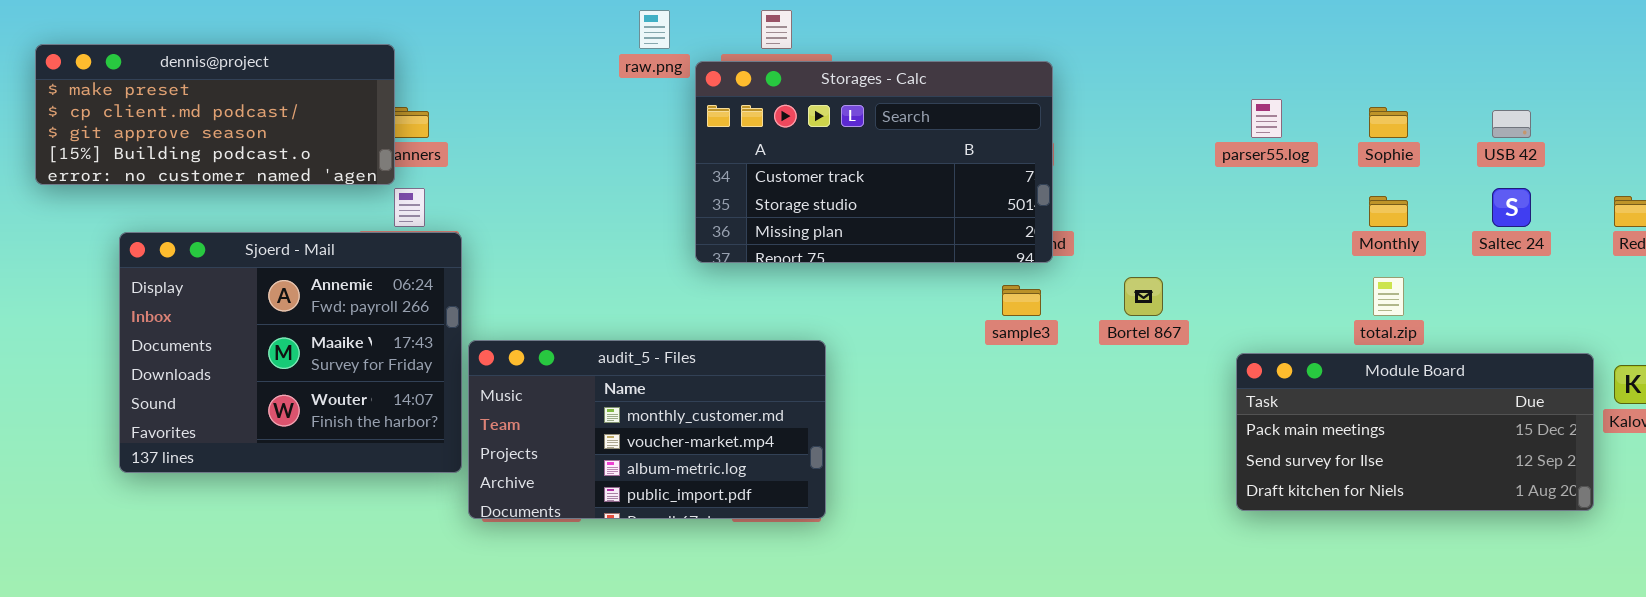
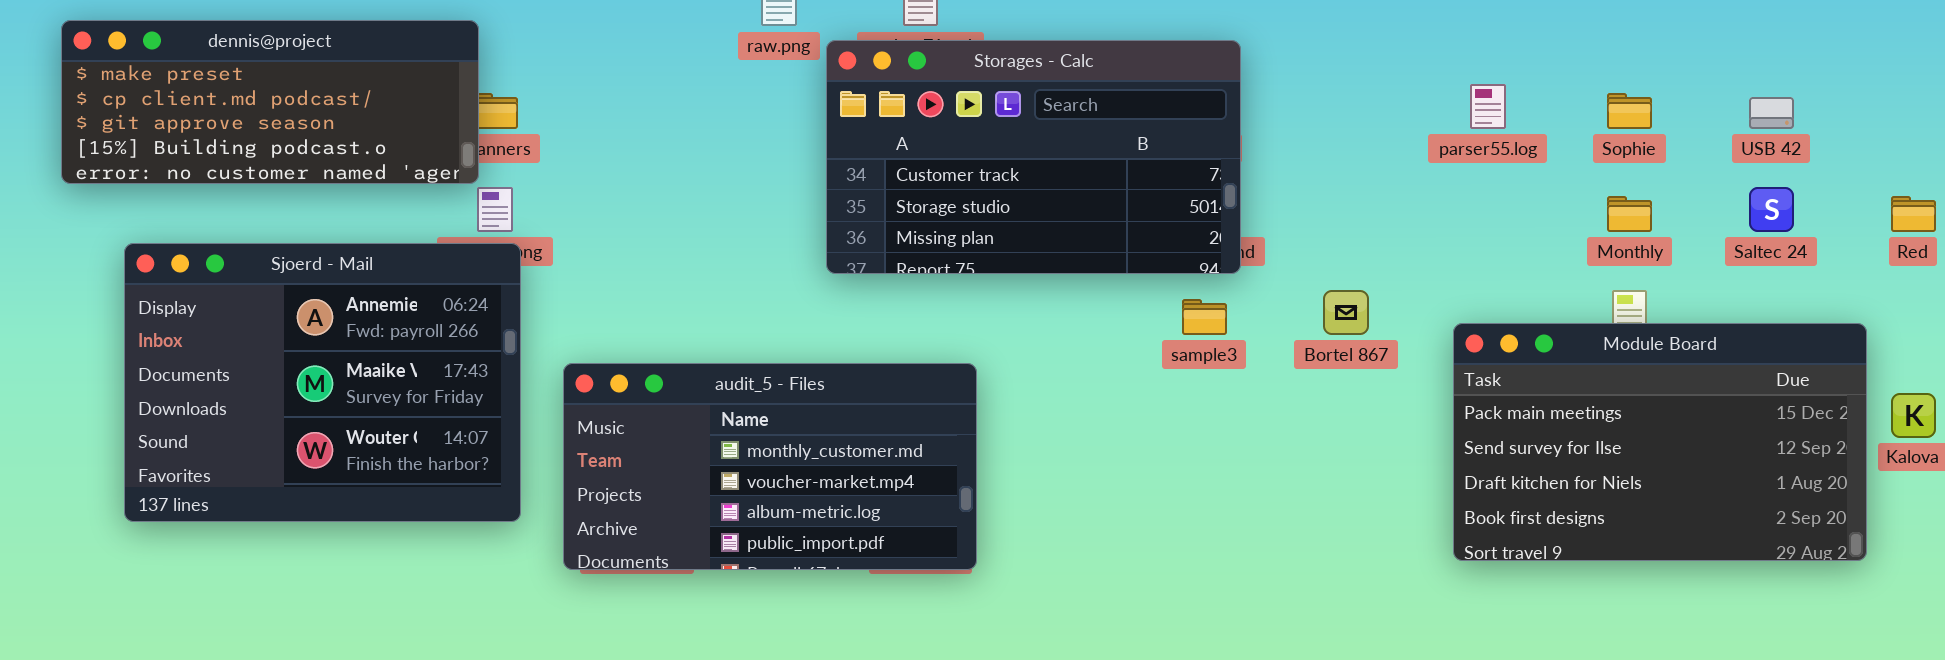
Sjoerd - Mail: [119,232,462,473] -> [124,243,521,522], moved
Module Board: [1236,353,1594,511] -> [1453,323,1867,561], resized

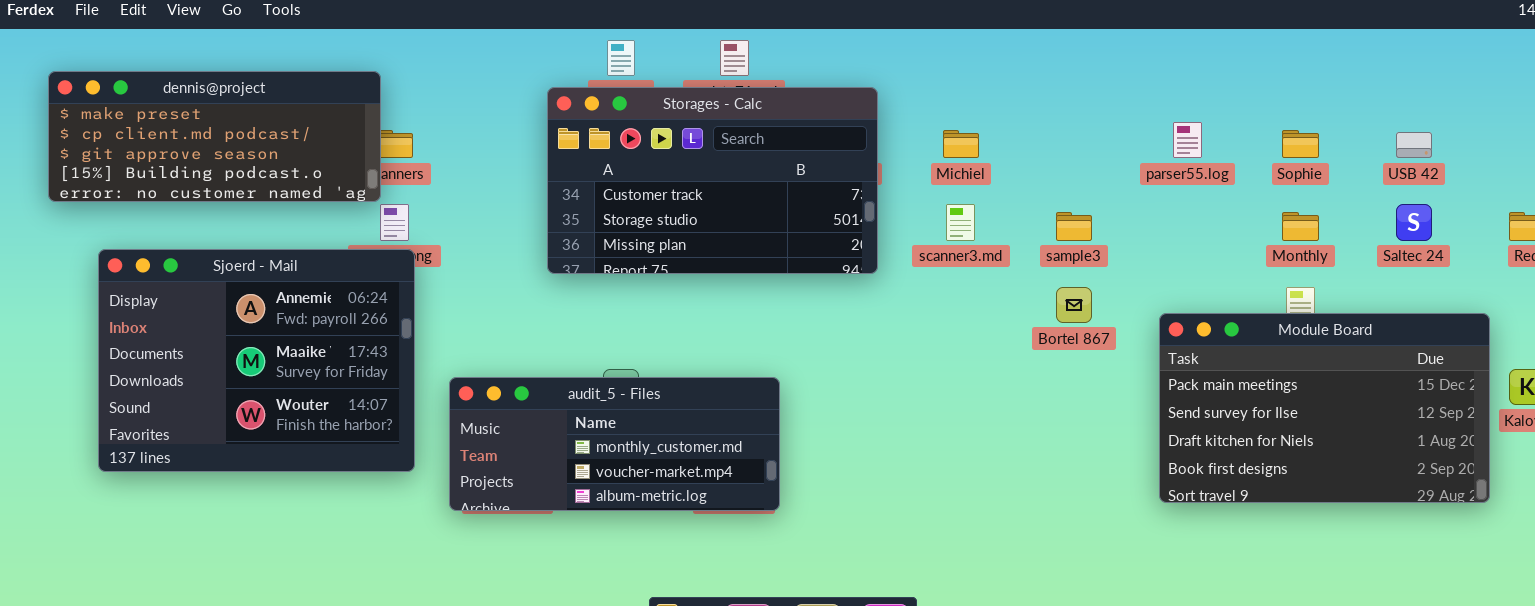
Storages - Calc: [826,40,1241,274] -> [547,87,878,274], moved
sample3: [1182,299,1227,335] -> [1056,212,1092,241], moved
audit_5 - Files: [563,363,977,570] -> [449,377,780,511], resized

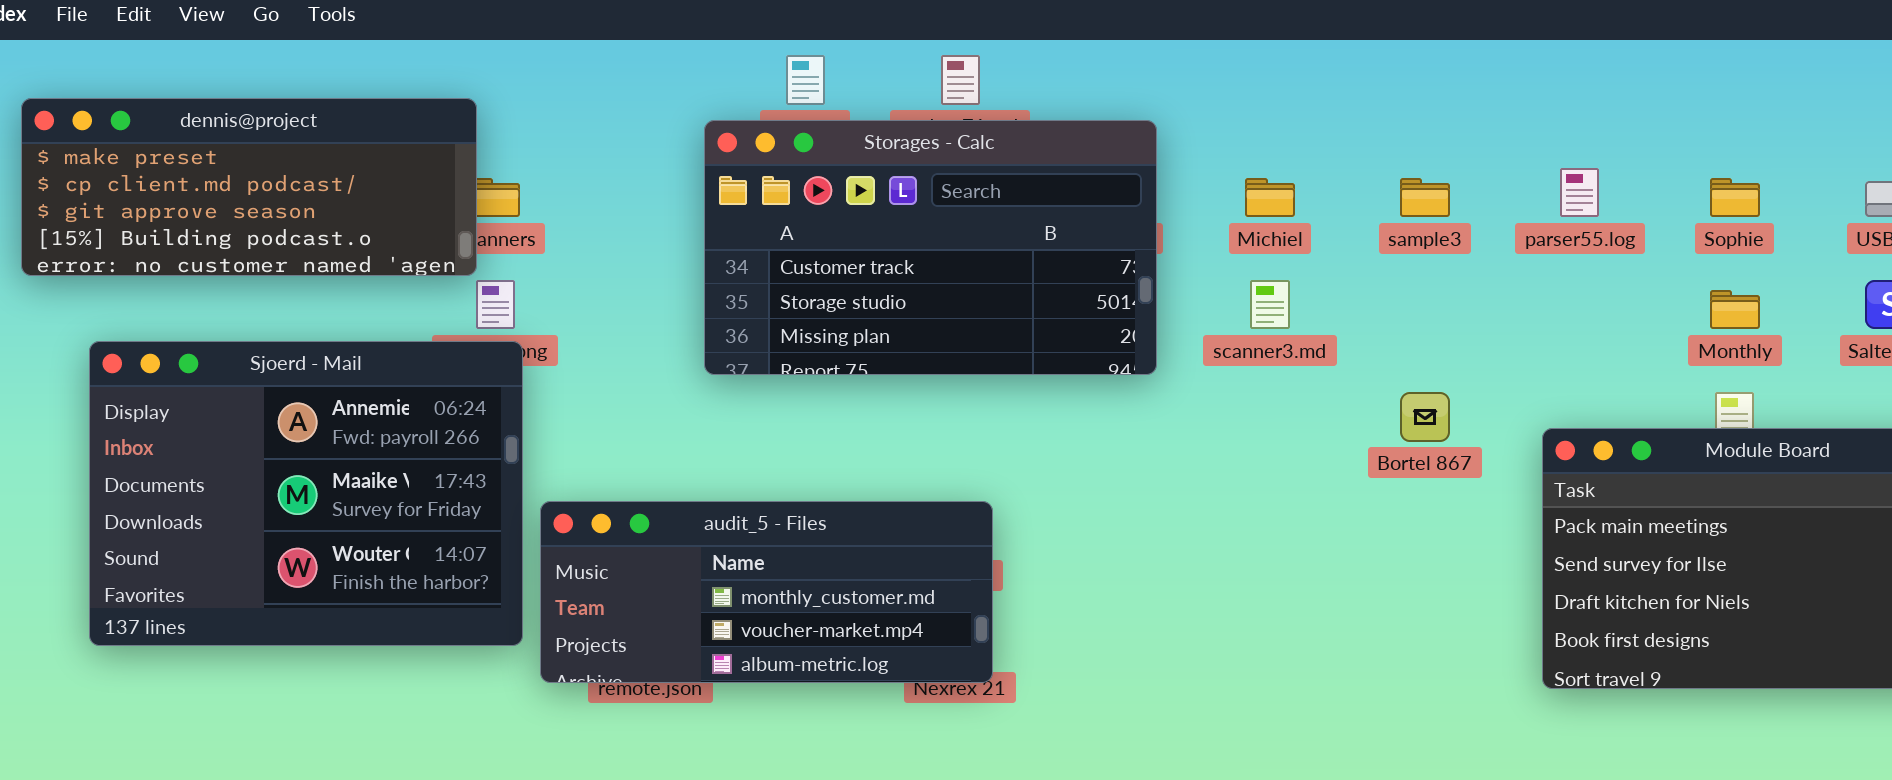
sample3: [1056,212,1092,241] -> [1400,178,1450,217], moved
audit_5 - Files: [449,377,780,511] -> [540,501,993,683], moved

